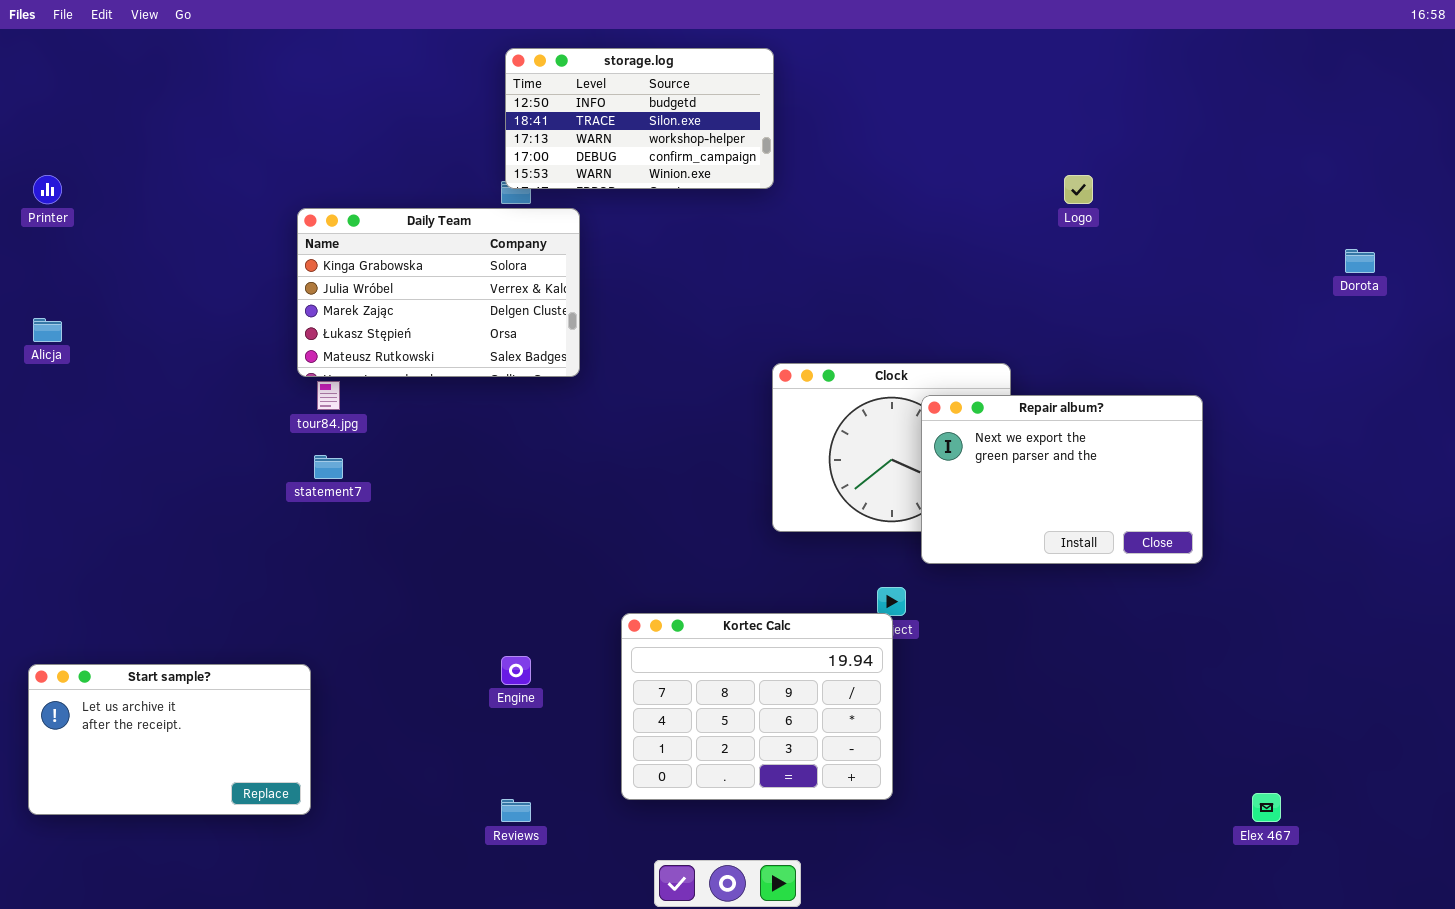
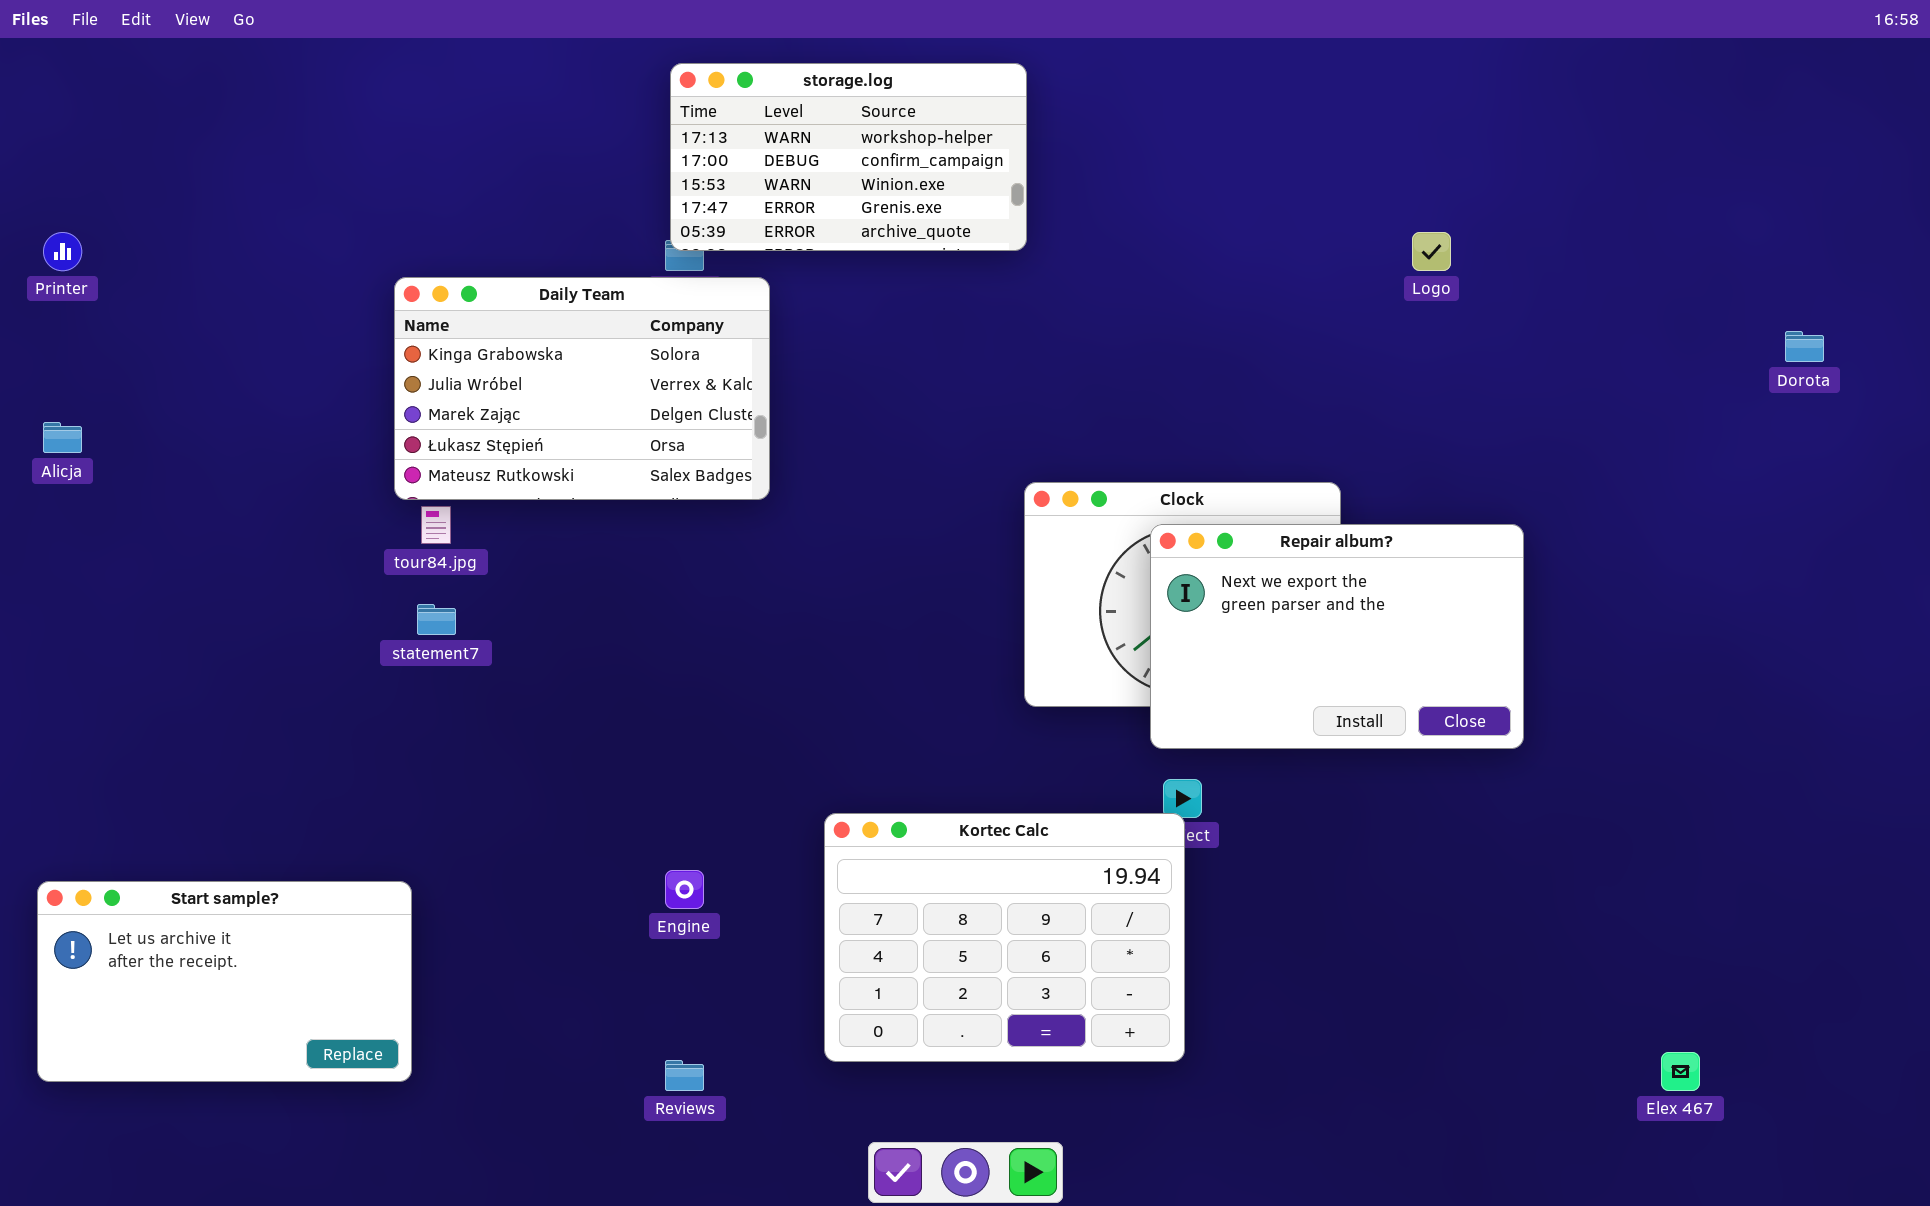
storage.log: [505,48,774,189] -> [670,63,1027,251], scrolled down 2 rows
Repair album?: [921,395,1203,564] -> [1150,524,1524,749], moved

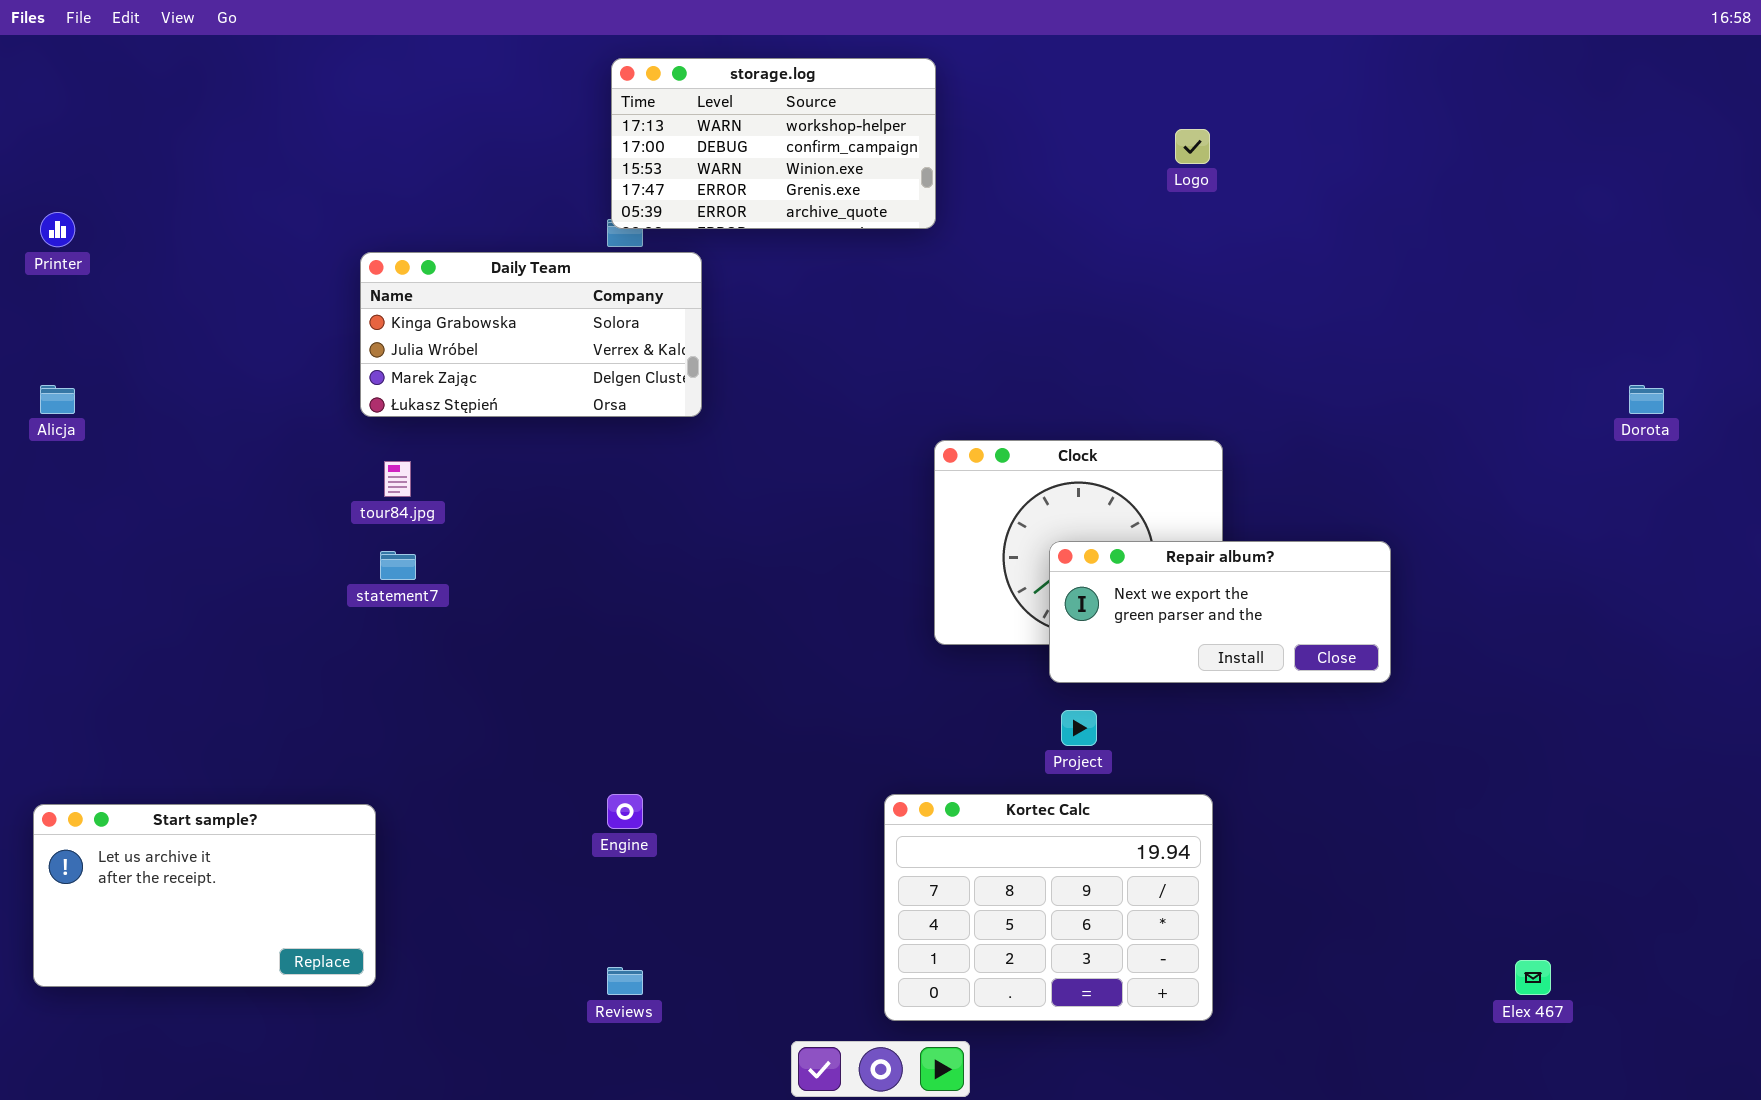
Logo: [1412,232,1451,271] -> [1175,129,1210,164], moved
Daily Team: [394,277,770,500] -> [360,252,702,417], resized
Dorota: [1785,331,1824,362] -> [1629,385,1664,414], moved
Repair album?: [1150,524,1524,749] -> [1049,541,1391,683], resized
Kortec Calc: [824,813,1185,1062] -> [884,794,1213,1021], moved

